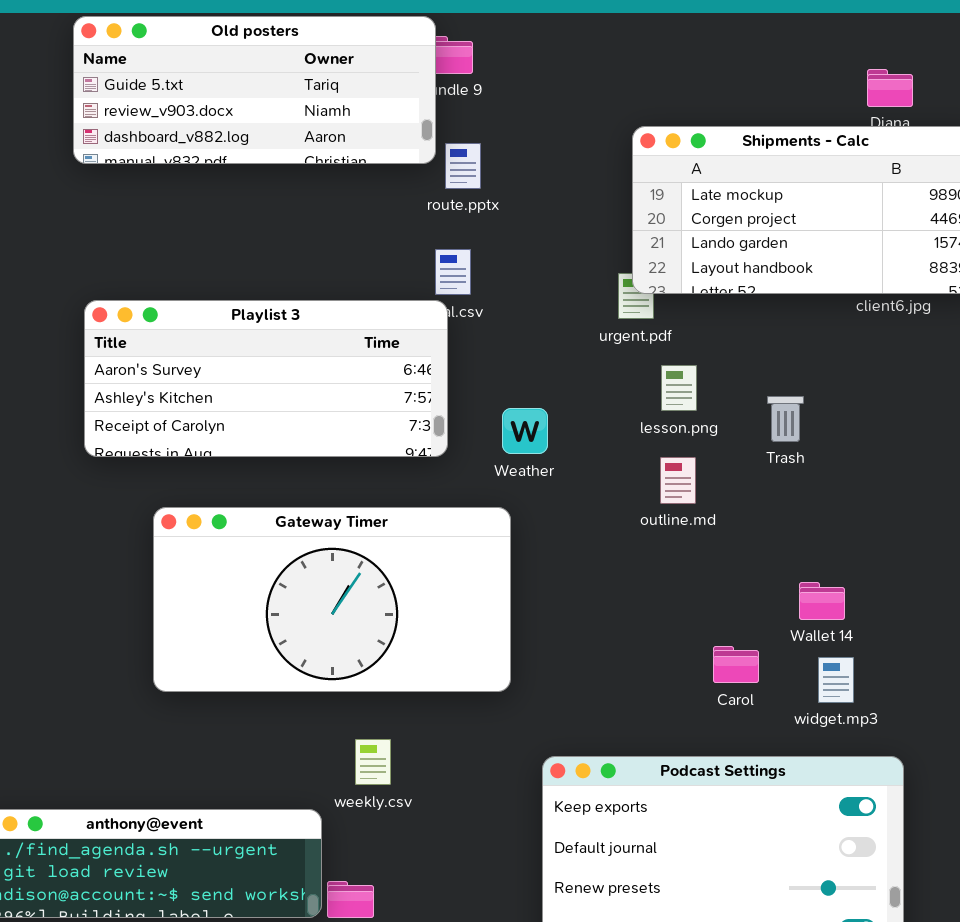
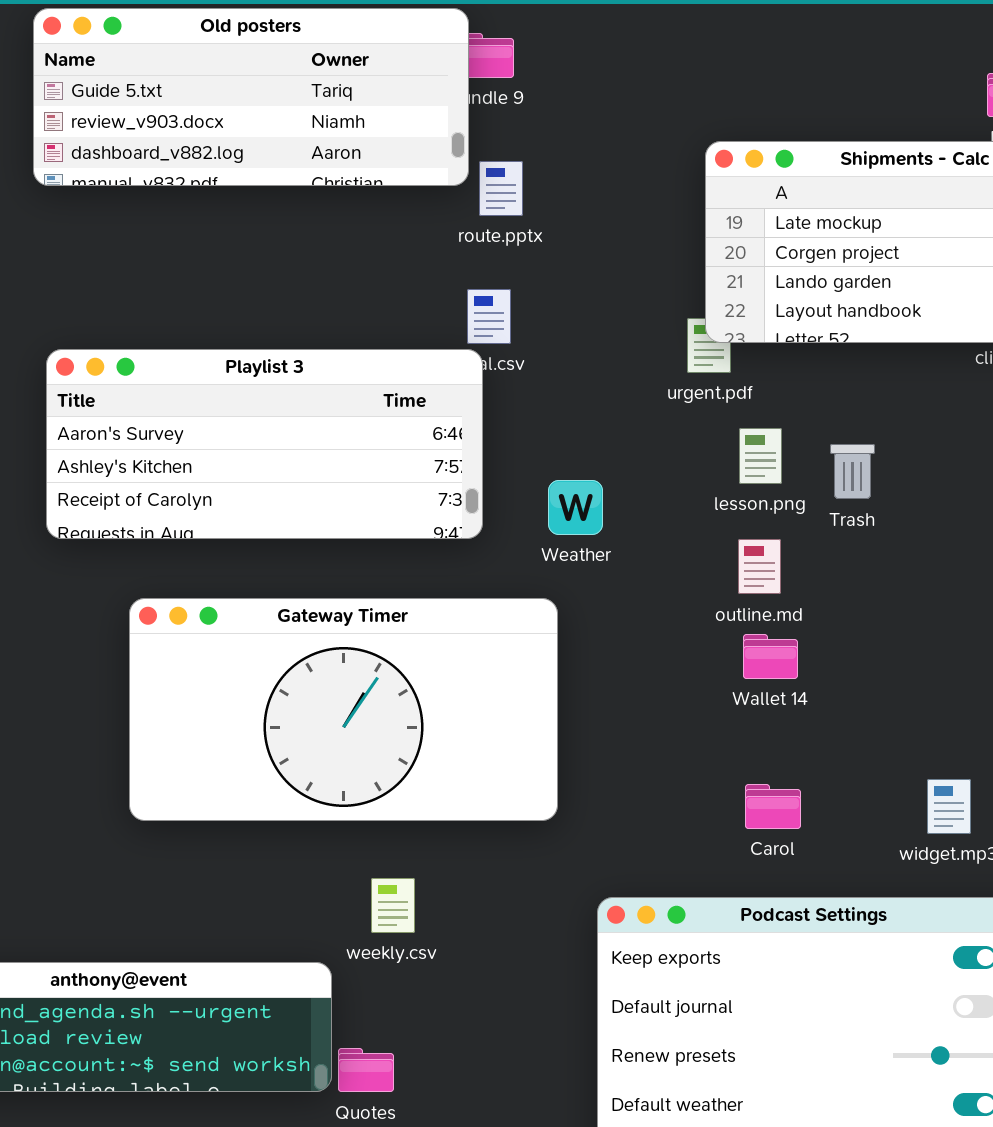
Trash: [767,396,804,442] -> [830,444,875,499], moved
Wallet 14: [799,582,845,620] -> [743,634,798,679], moved
Carol: [713,646,759,683] -> [745,784,801,829], moved

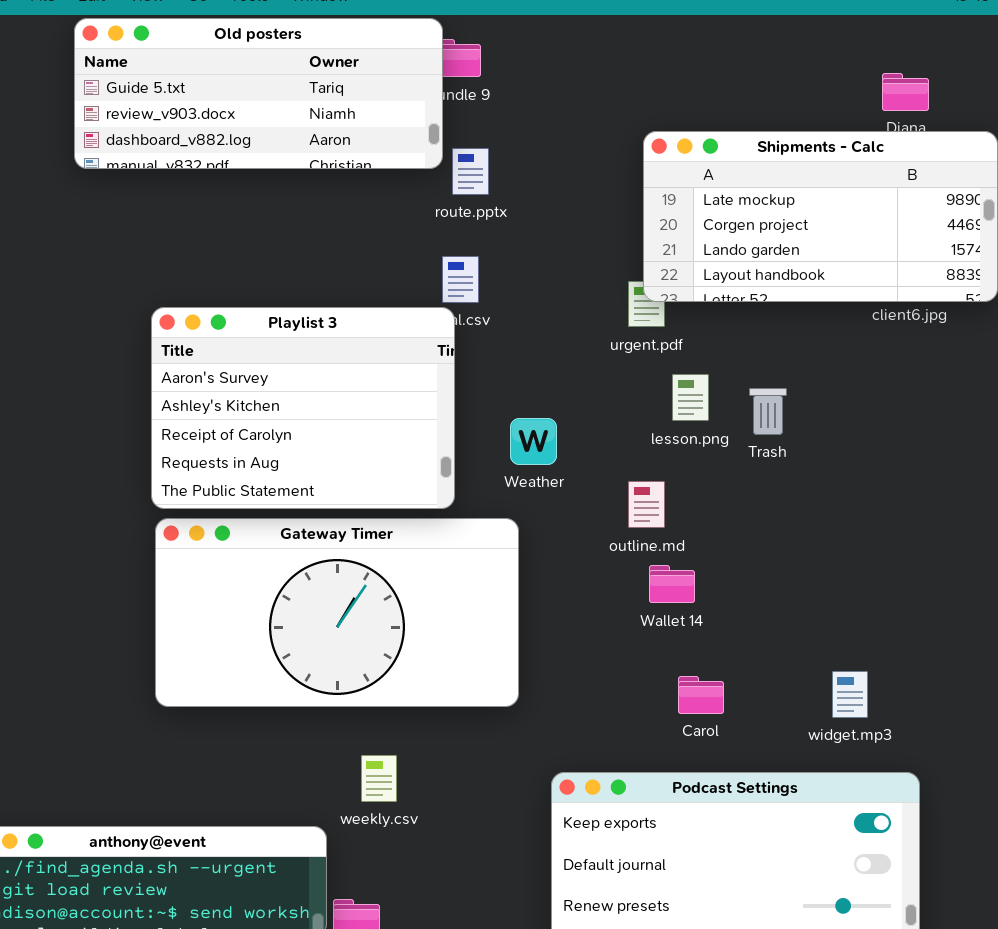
Playlist 3: [46,349,483,539] -> [151,307,455,509], resized
outline.md: [738,539,781,594] -> [628,481,665,528], moved
Wallet 14: [743,634,798,679] -> [649,565,695,603], moved

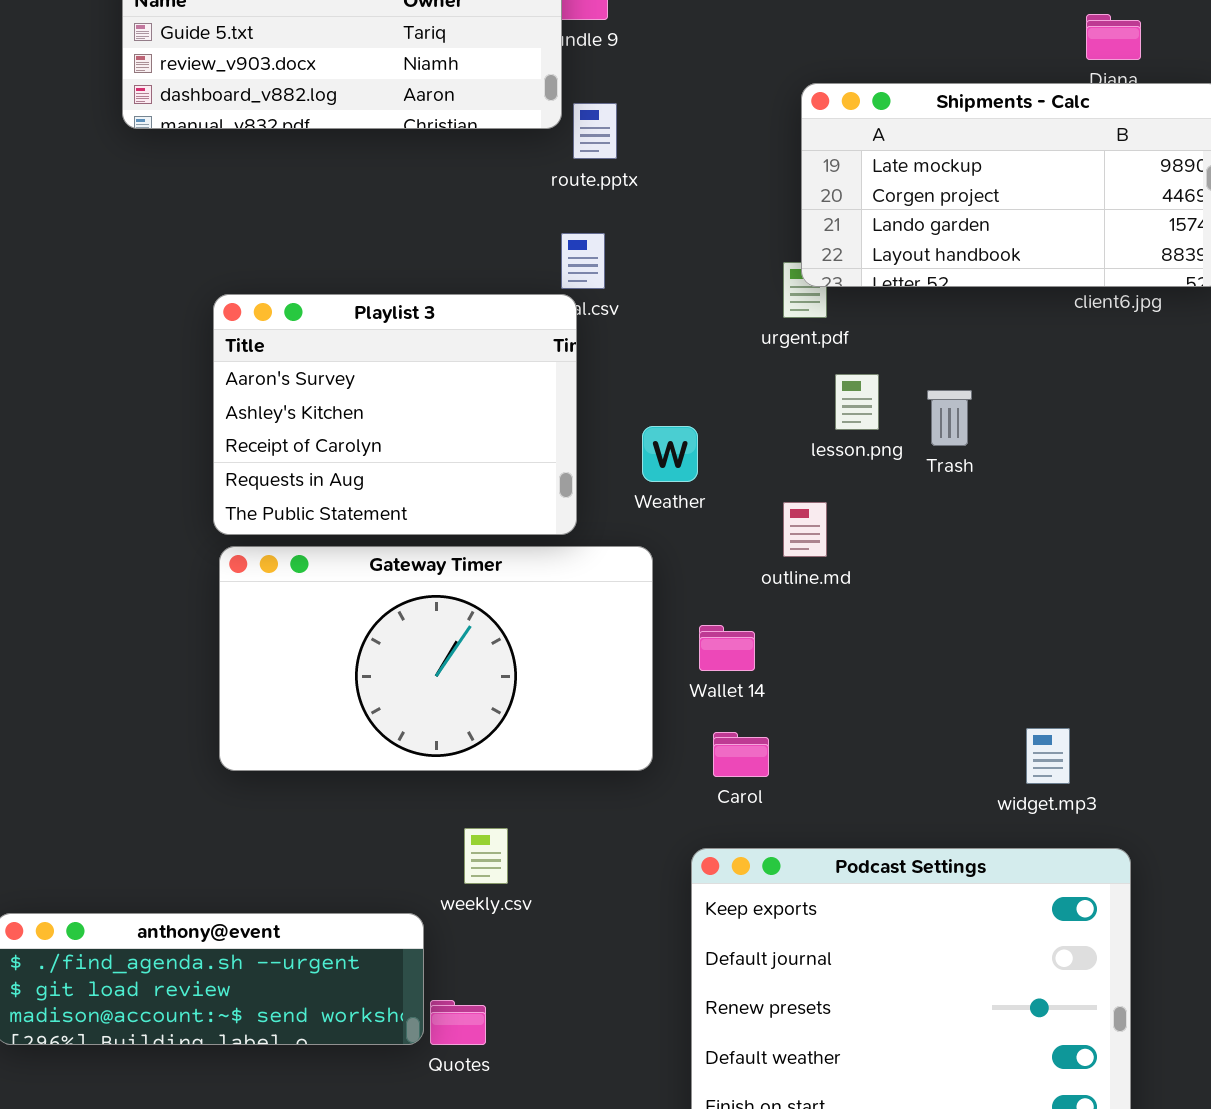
Wallet 14: [649,565,695,603] -> [699,625,755,671], moved
Carol: [678,676,724,714] -> [713,732,769,777], moved

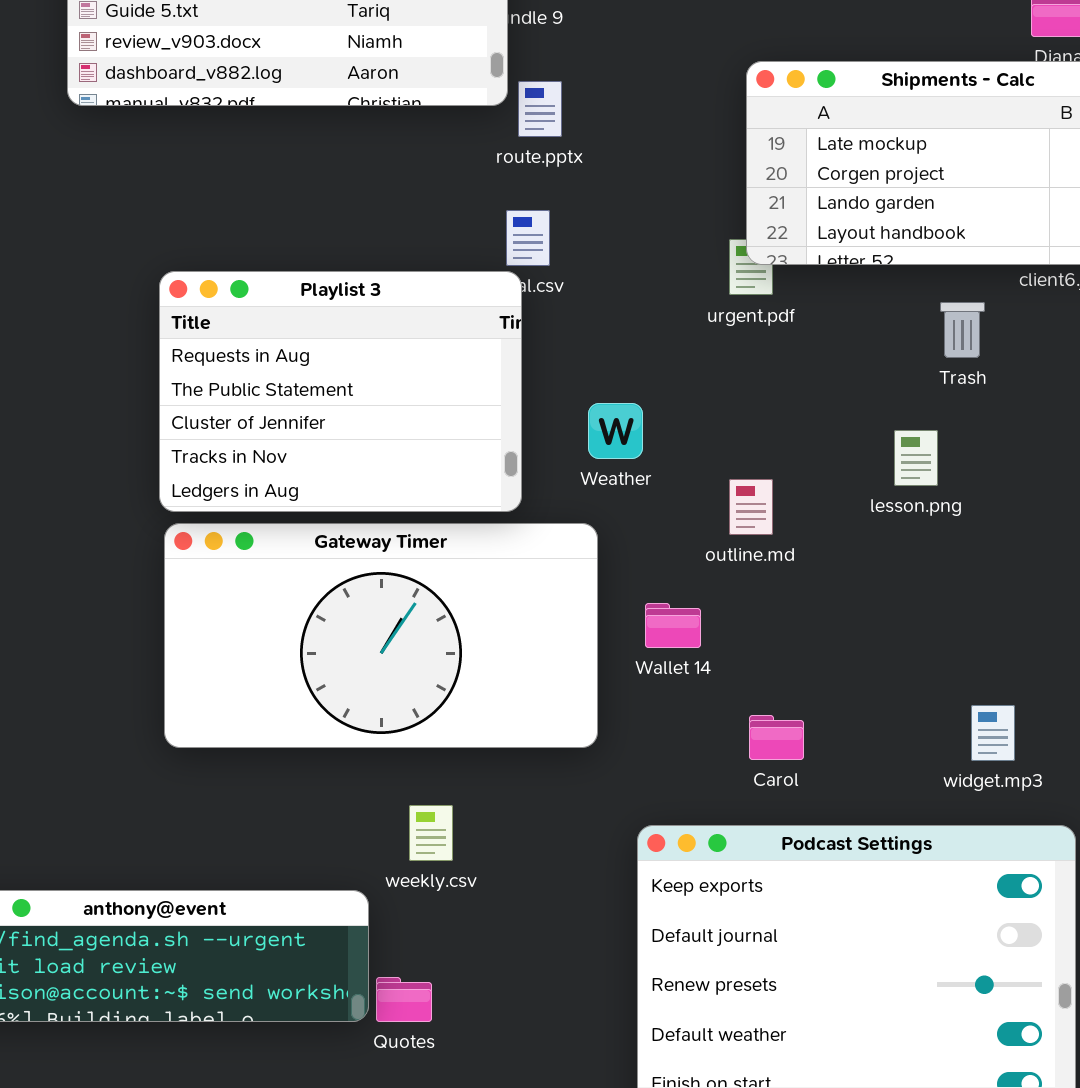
Playlist 3: [213,294,577,535] -> [159,271,522,512], scrolled down 3 rows
lesson.png: [835,374,879,430] -> [894,430,938,486], moved
Trash: [927,390,972,446] -> [940,302,985,358], moved
Carol: [713,732,769,777] -> [749,715,804,760], moved

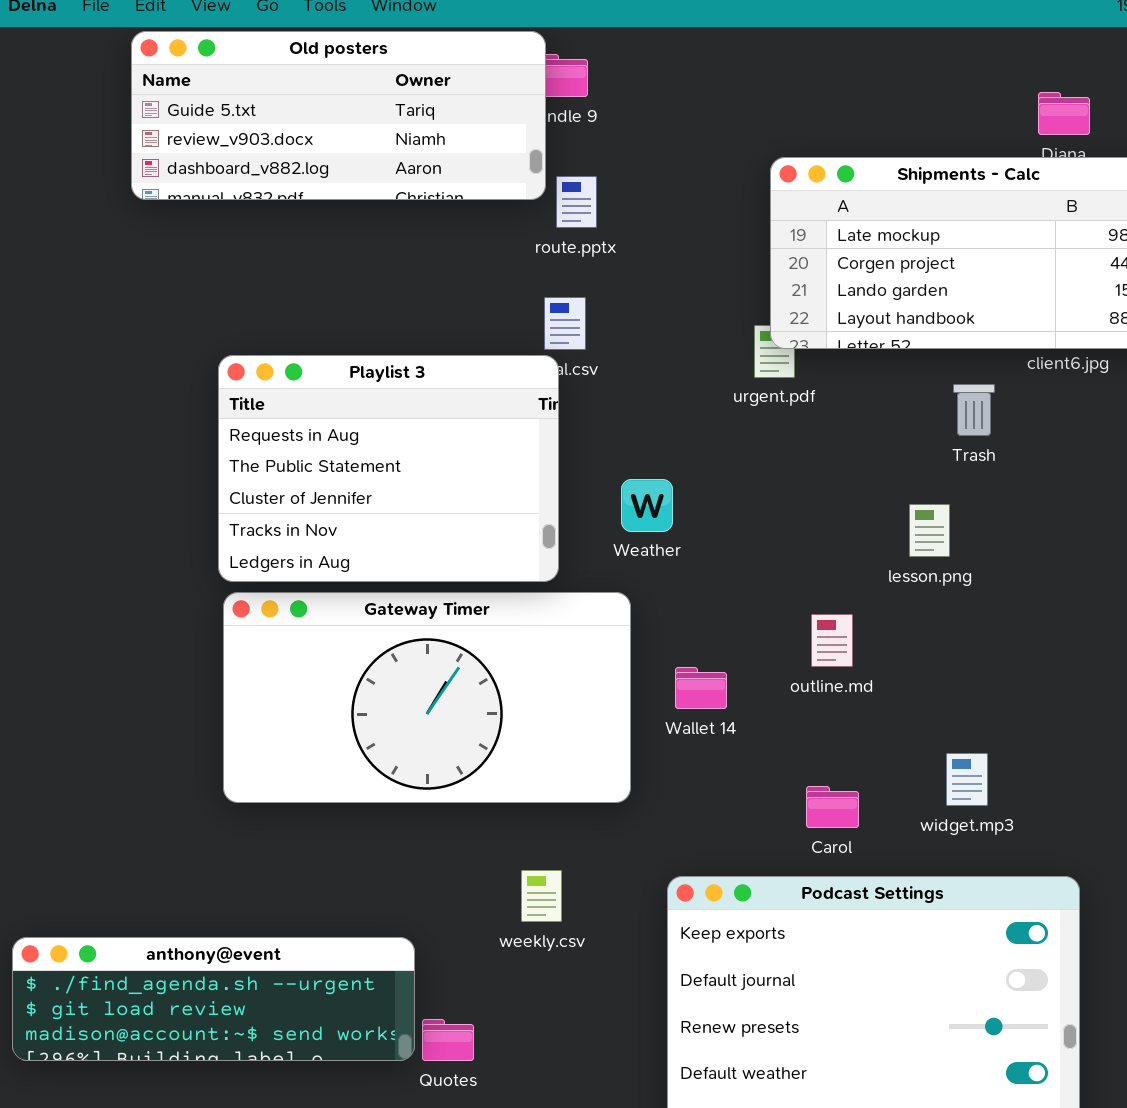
outline.md: [729,479,773,535] -> [811,614,853,667], moved
widget.mp3: [971,705,1015,761] -> [946,753,988,806], moved
Carol: [749,715,804,760] -> [806,786,859,828], moved
weekly.csv: [409,805,453,861] -> [521,870,562,922], moved

